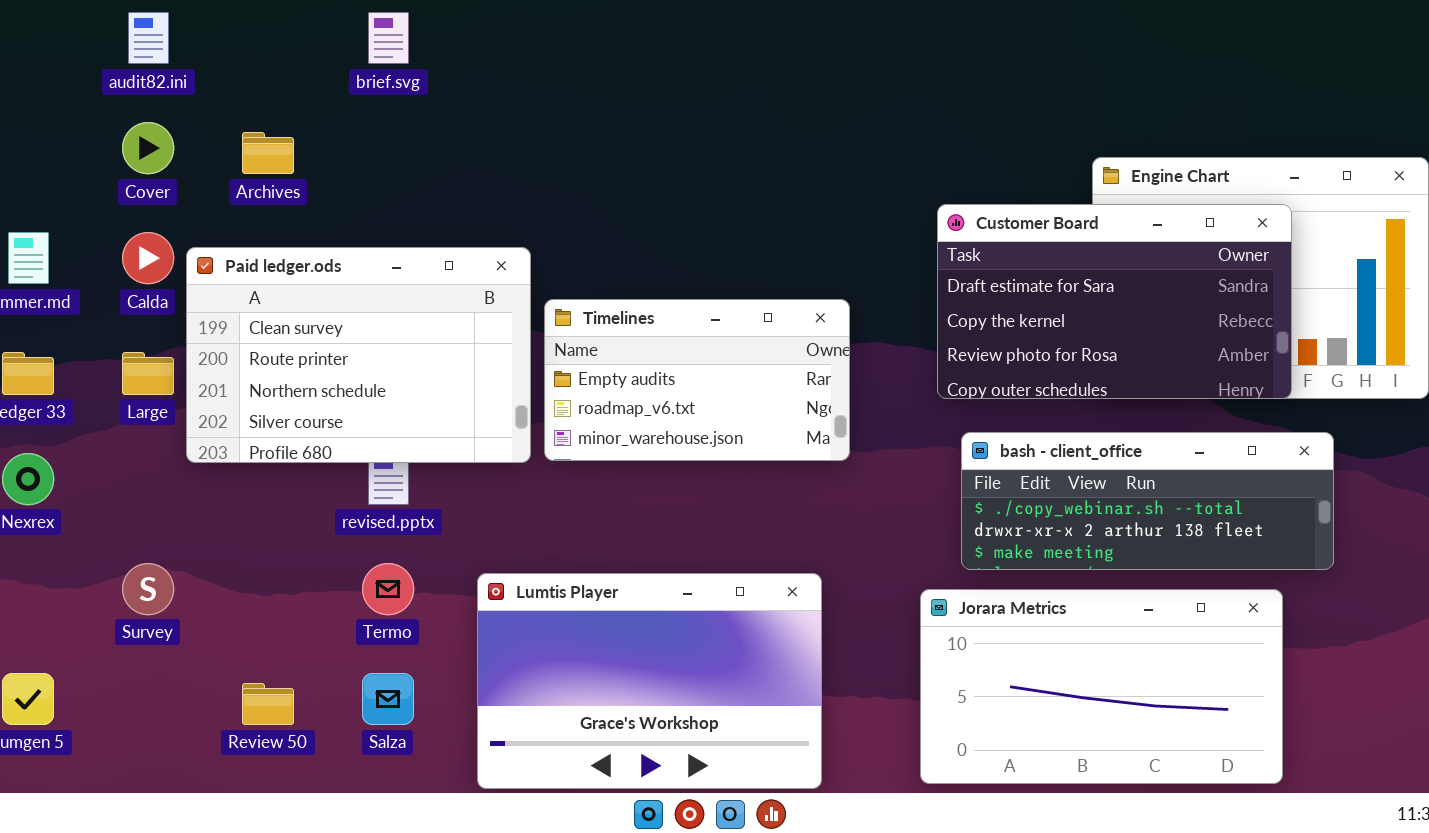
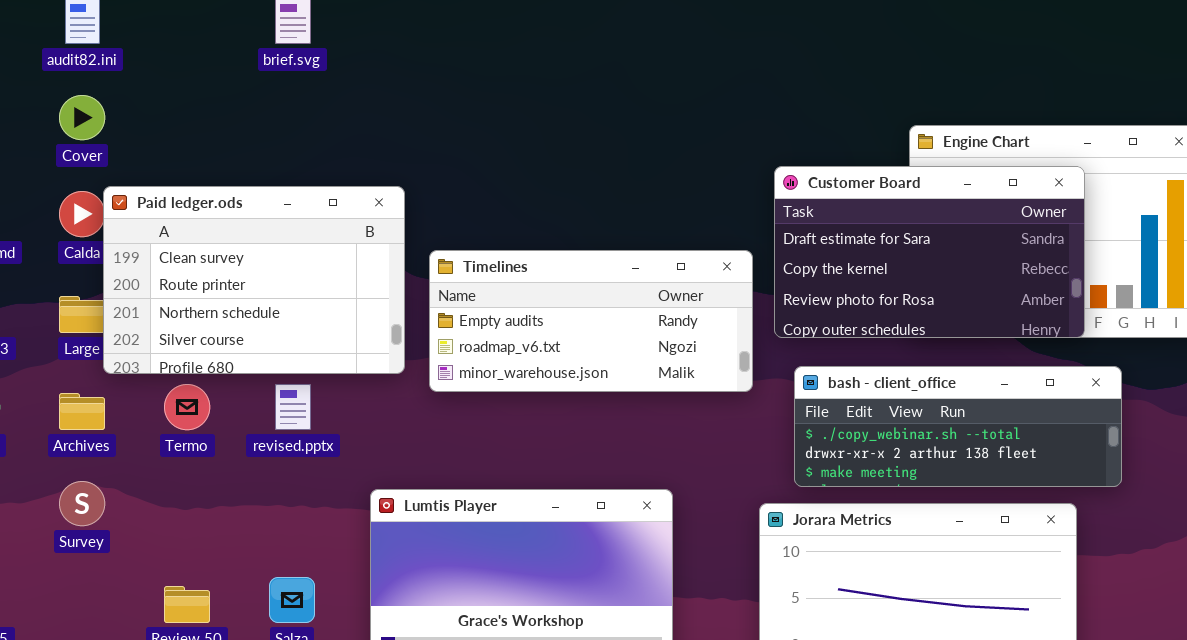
Archives: [242,132,294,174] -> [59,393,105,430], moved
Paid ledger.ods: [186,247,531,463] -> [103,186,405,374], moved
Timelines: [544,299,850,461] -> [429,250,753,392], resized
Termo: [362,563,414,615] -> [164,384,210,430], moved

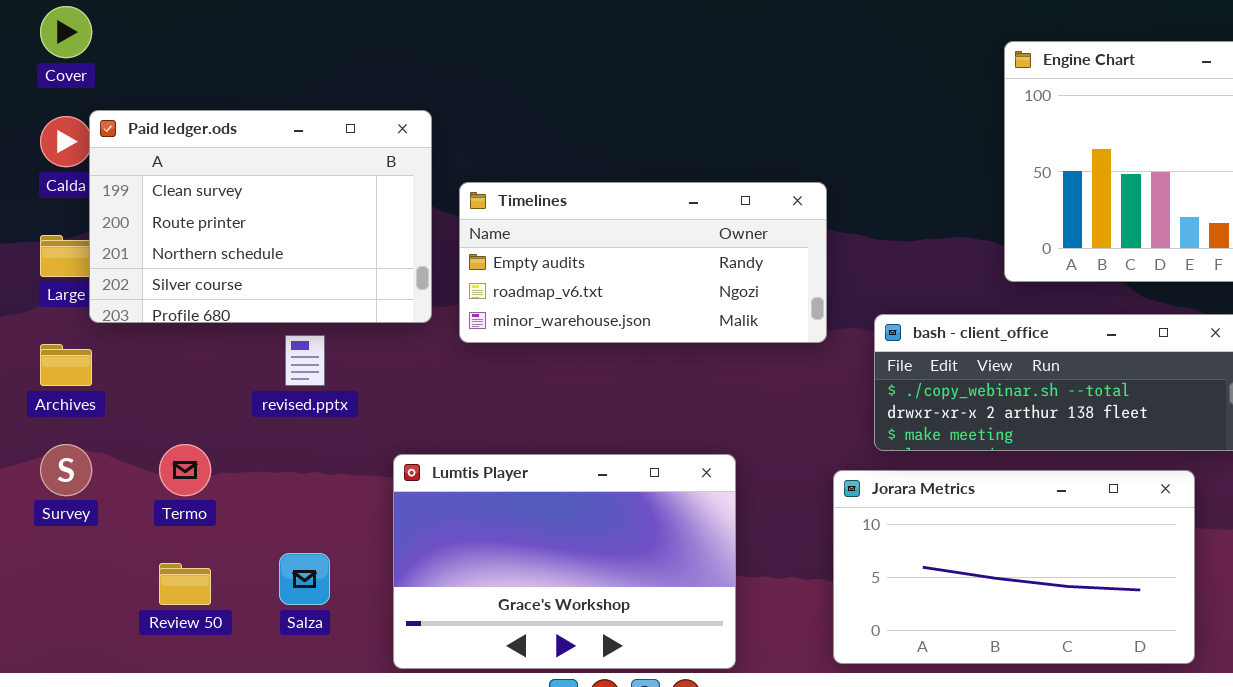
Customer Board: [774,166,1085,338] -> none, closed
Termo: [164,384,210,430] -> [159,444,211,496], moved

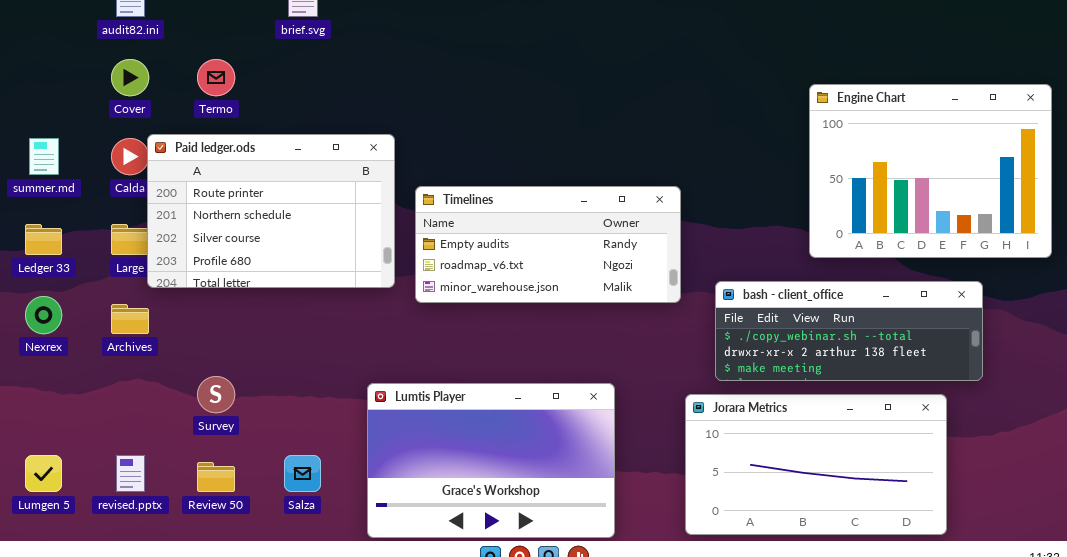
Paid ledger.ods: [89,110,432,323] -> [147,134,395,288], scrolled down 1 row
revised.pptx: [285,335,325,386] -> [116,455,145,492], moved
Survey: [40,444,92,496] -> [197,376,235,413], moved
Termo: [159,444,211,496] -> [197,59,235,96], moved

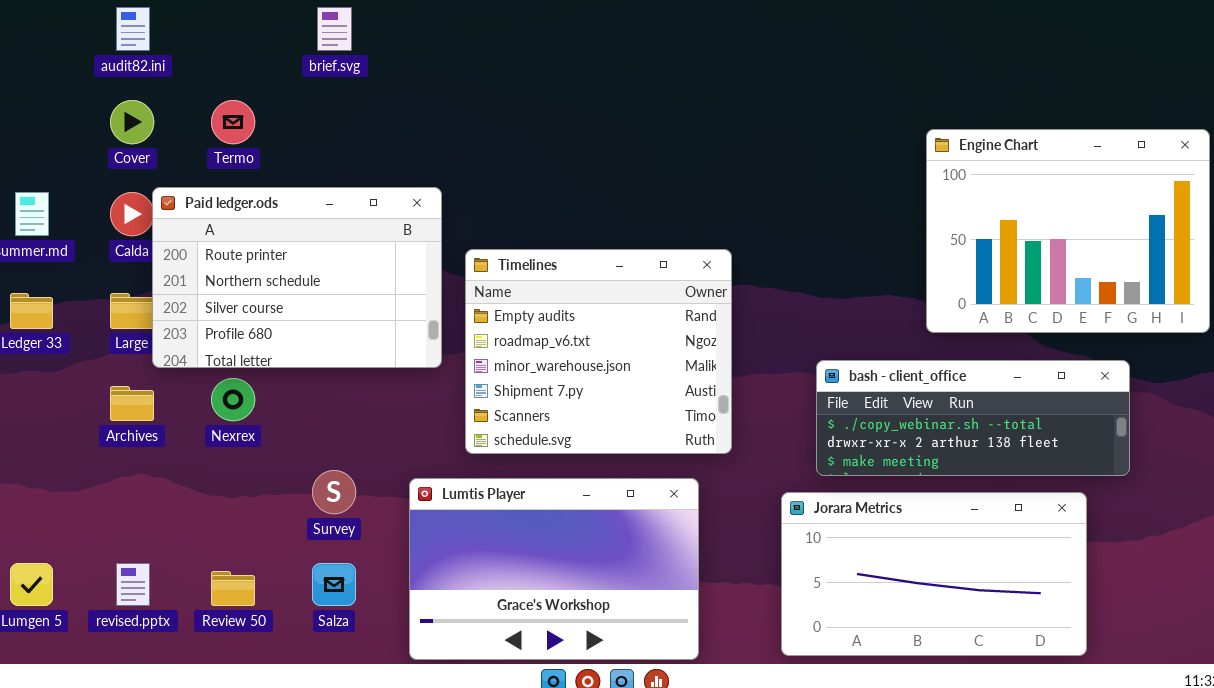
Timelines: [415,186,681,303] -> [465,249,732,454], resized
Nexrex: [25,296,62,334] -> [211,378,255,421], moved
Survey: [197,376,235,413] -> [312,470,356,514], moved

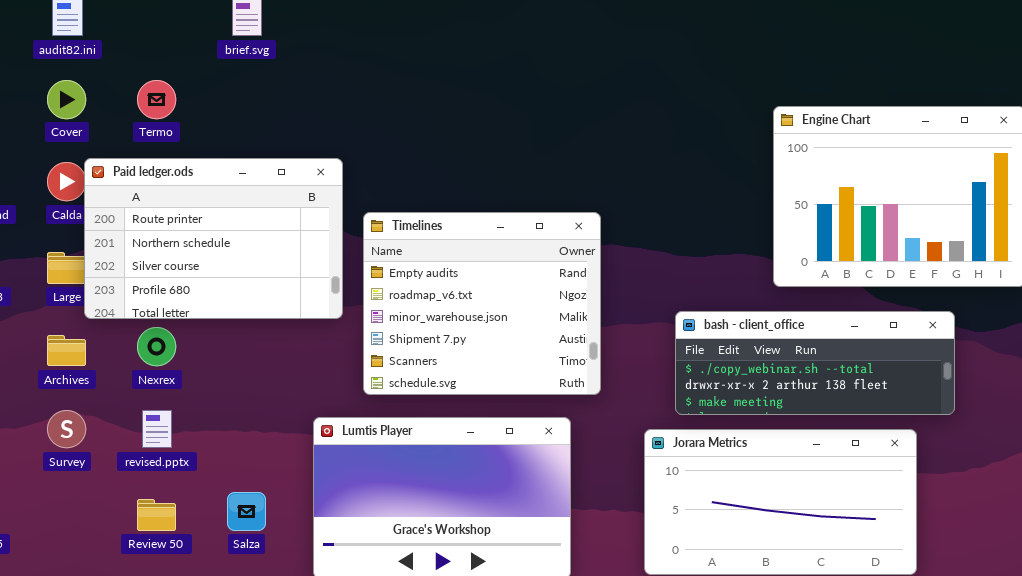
Survey: [312,470,356,514] -> [47,410,86,448], moved
revised.pptx: [116,563,150,606] -> [142,410,172,448], moved

